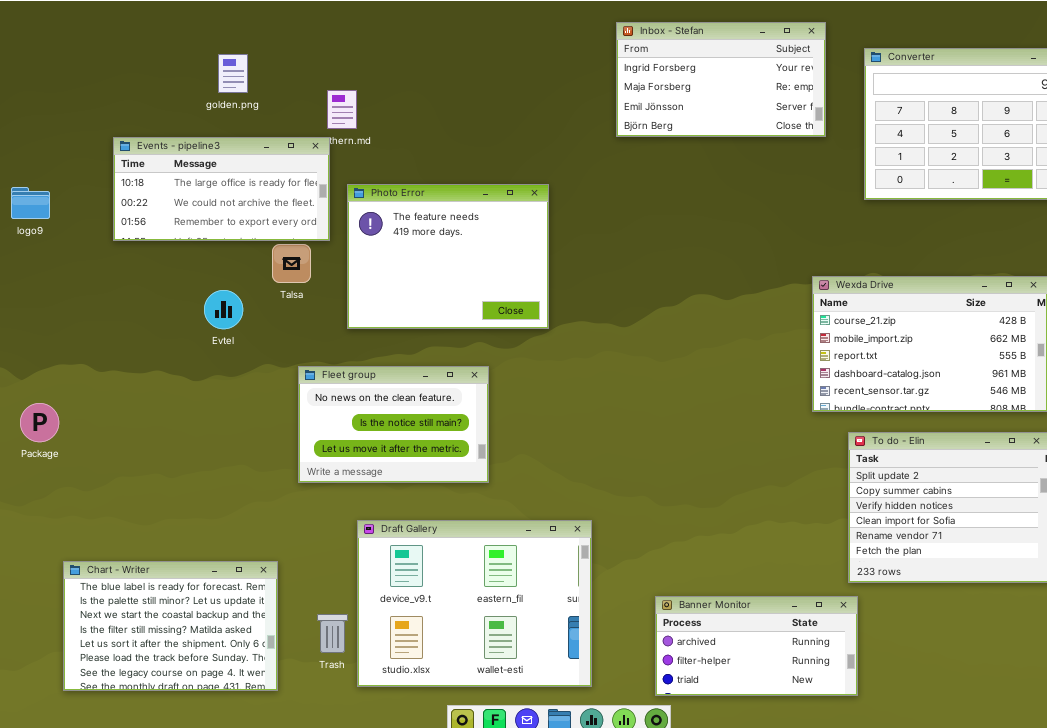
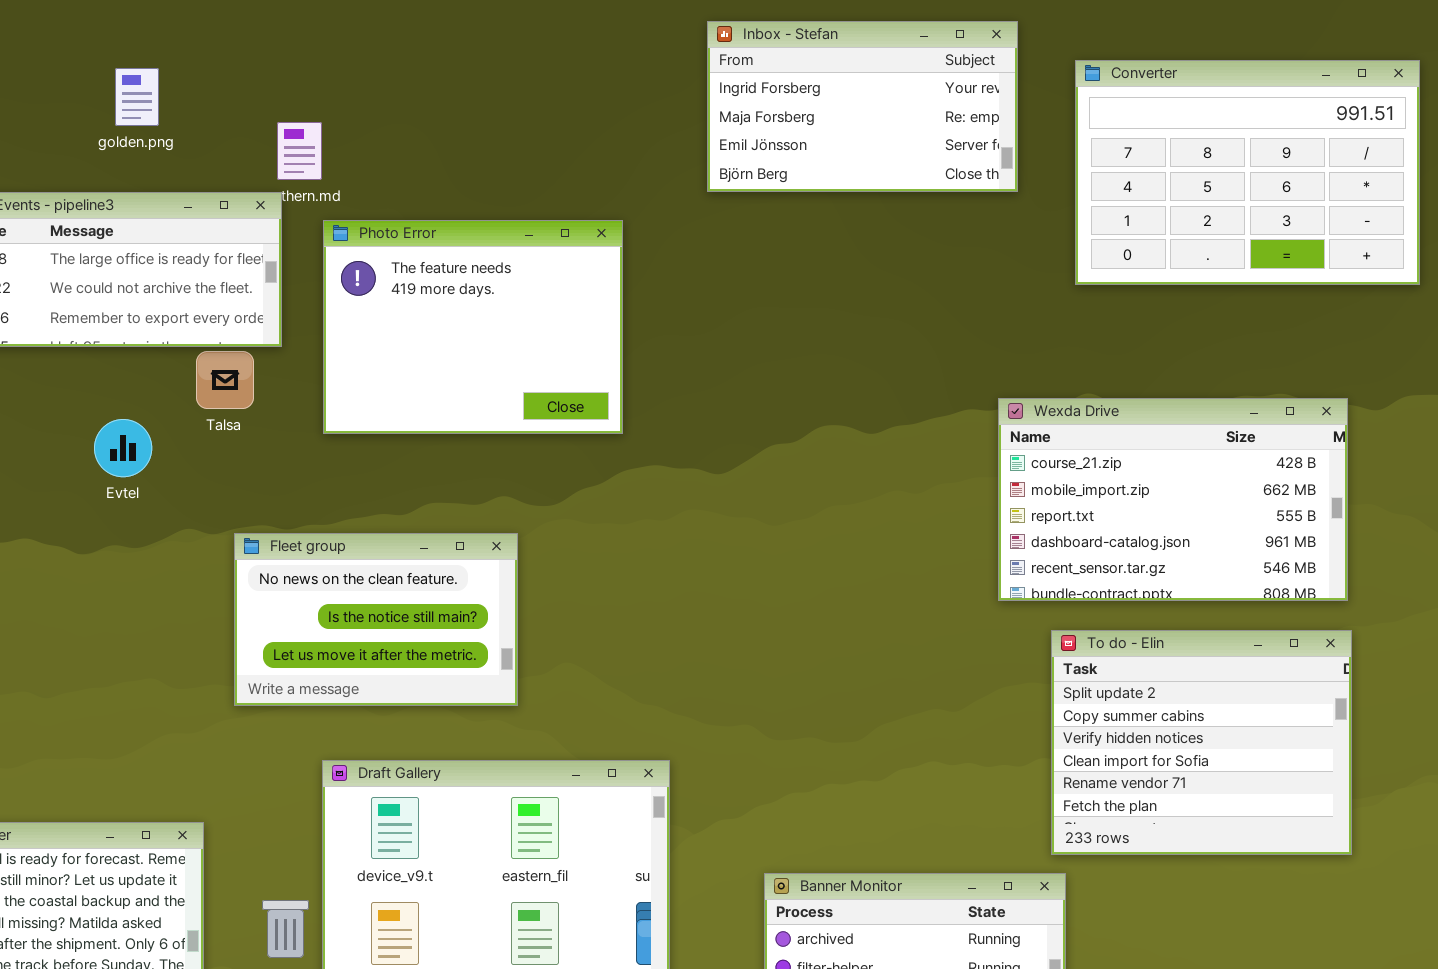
Photo Error: [347,184,549,329] -> [323,220,623,434], moved

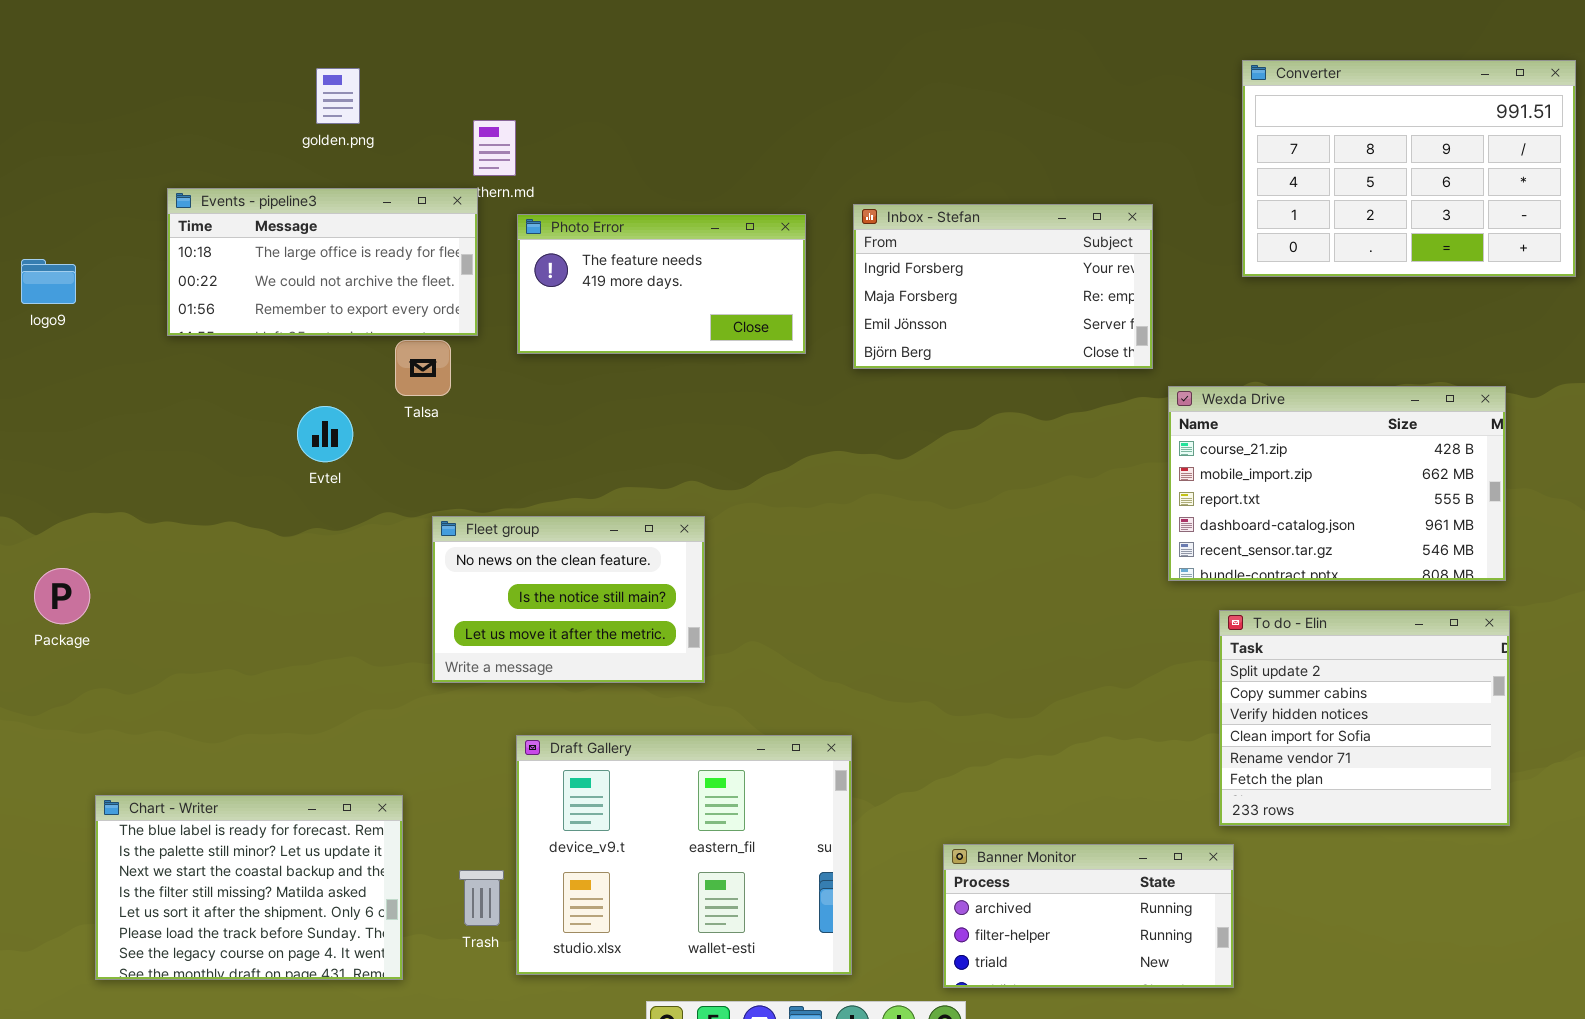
Inbox - Stefan: [707,21,1018,192] -> [853,204,1153,369], moved
Photo Error: [323,220,623,434] -> [517,214,806,354], resized

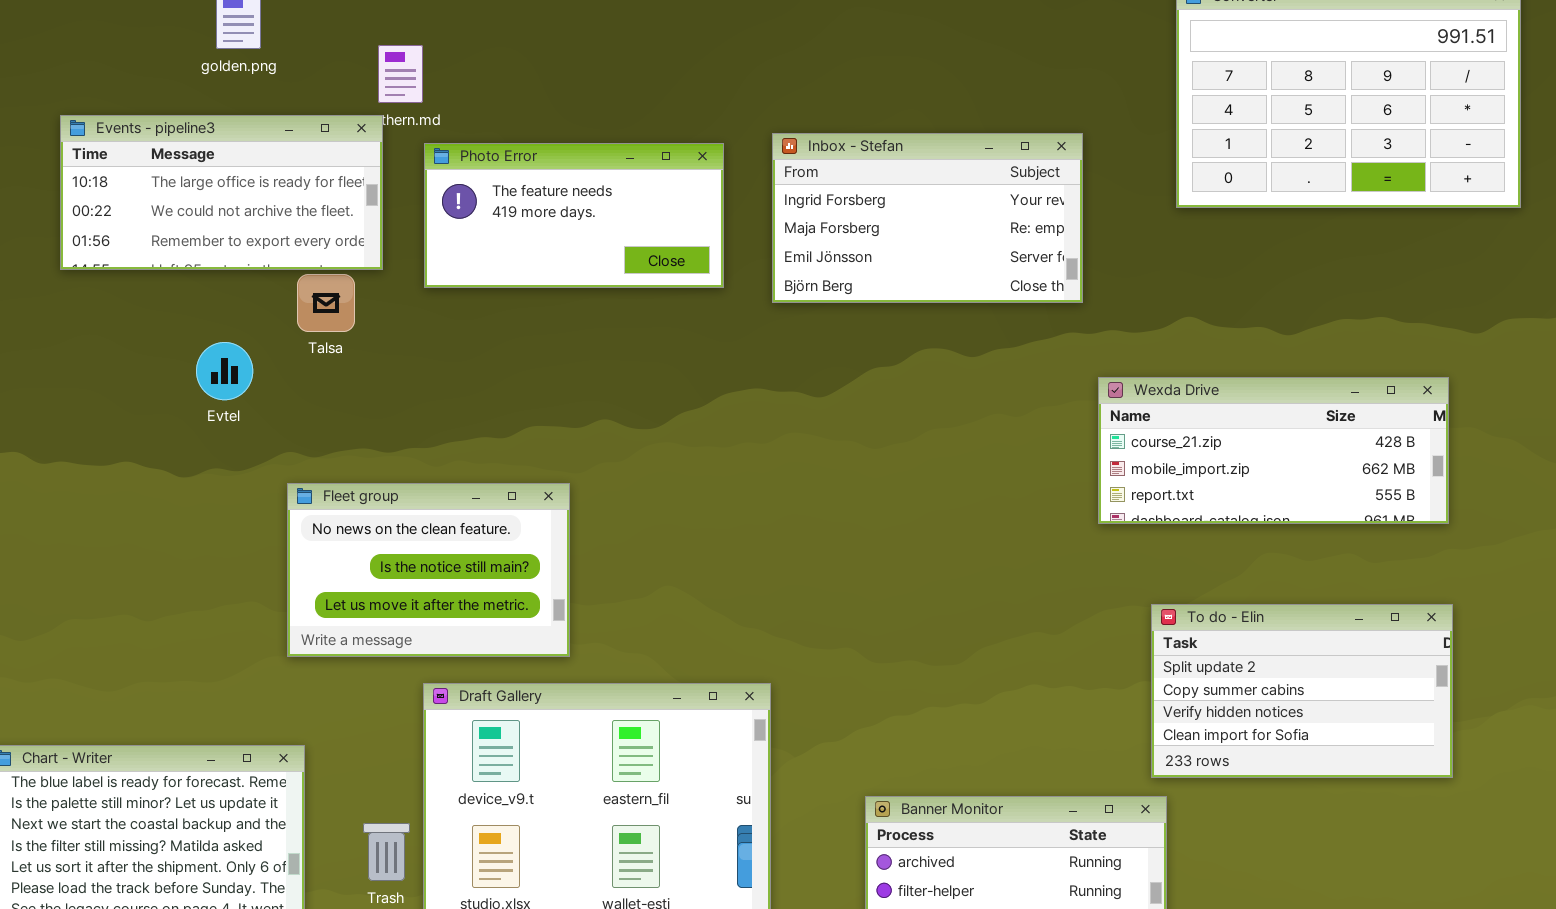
Wexda Drive: [1168,386,1506,581] -> [1098,377,1449,524], resized
Fleet group: [432,516,705,683] -> [287,483,570,657], moved
To do - Elin: [1219,610,1510,826] -> [1151,604,1453,778], resized

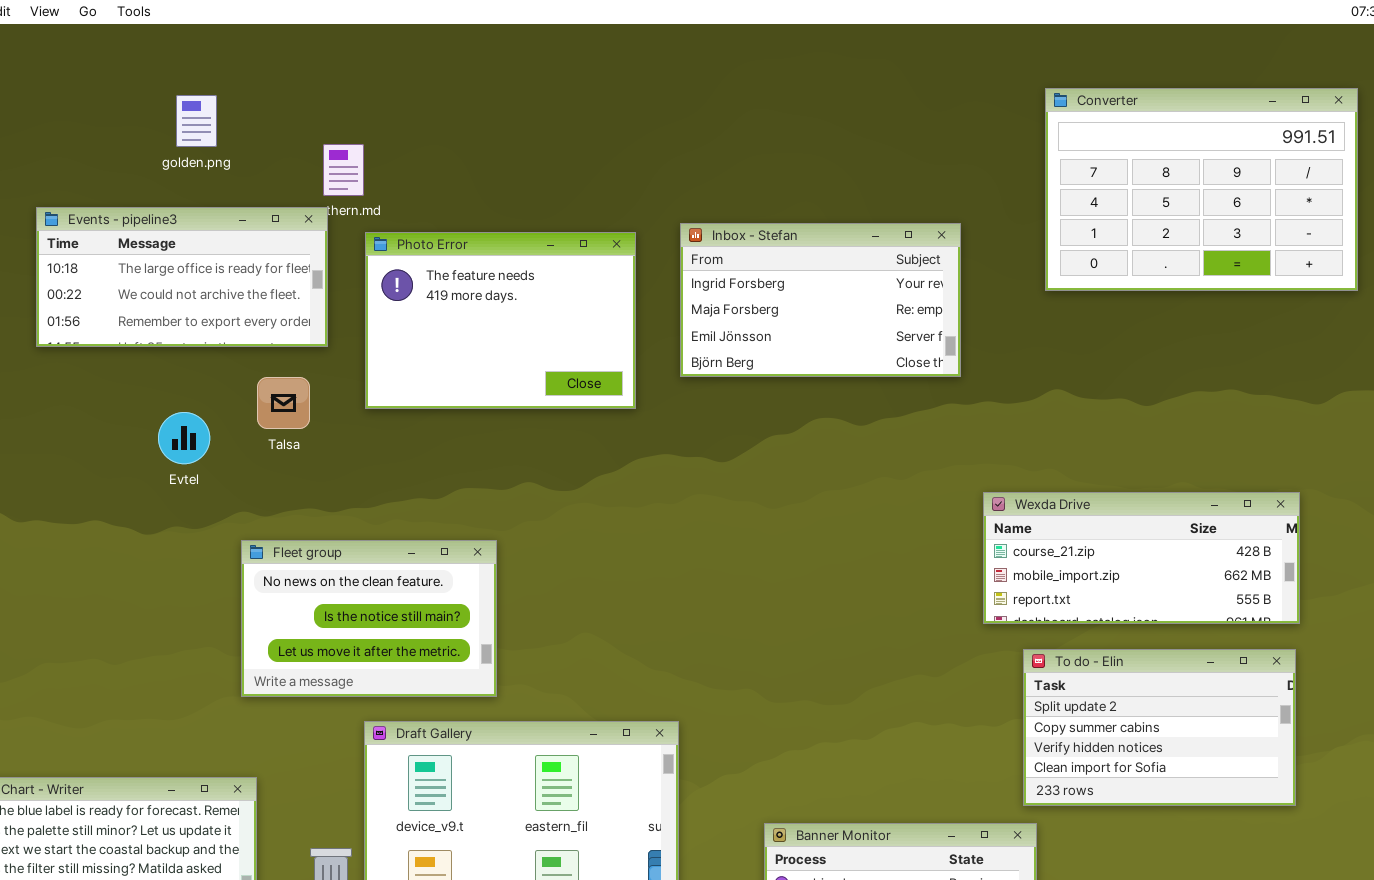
Photo Error: [424,143,724,288] -> [365,232,636,409], resized
Talsa: [297,274,355,332] -> [257,377,310,429], moved
Wexda Drive: [1098,377,1449,524] -> [983,492,1300,624], moved

